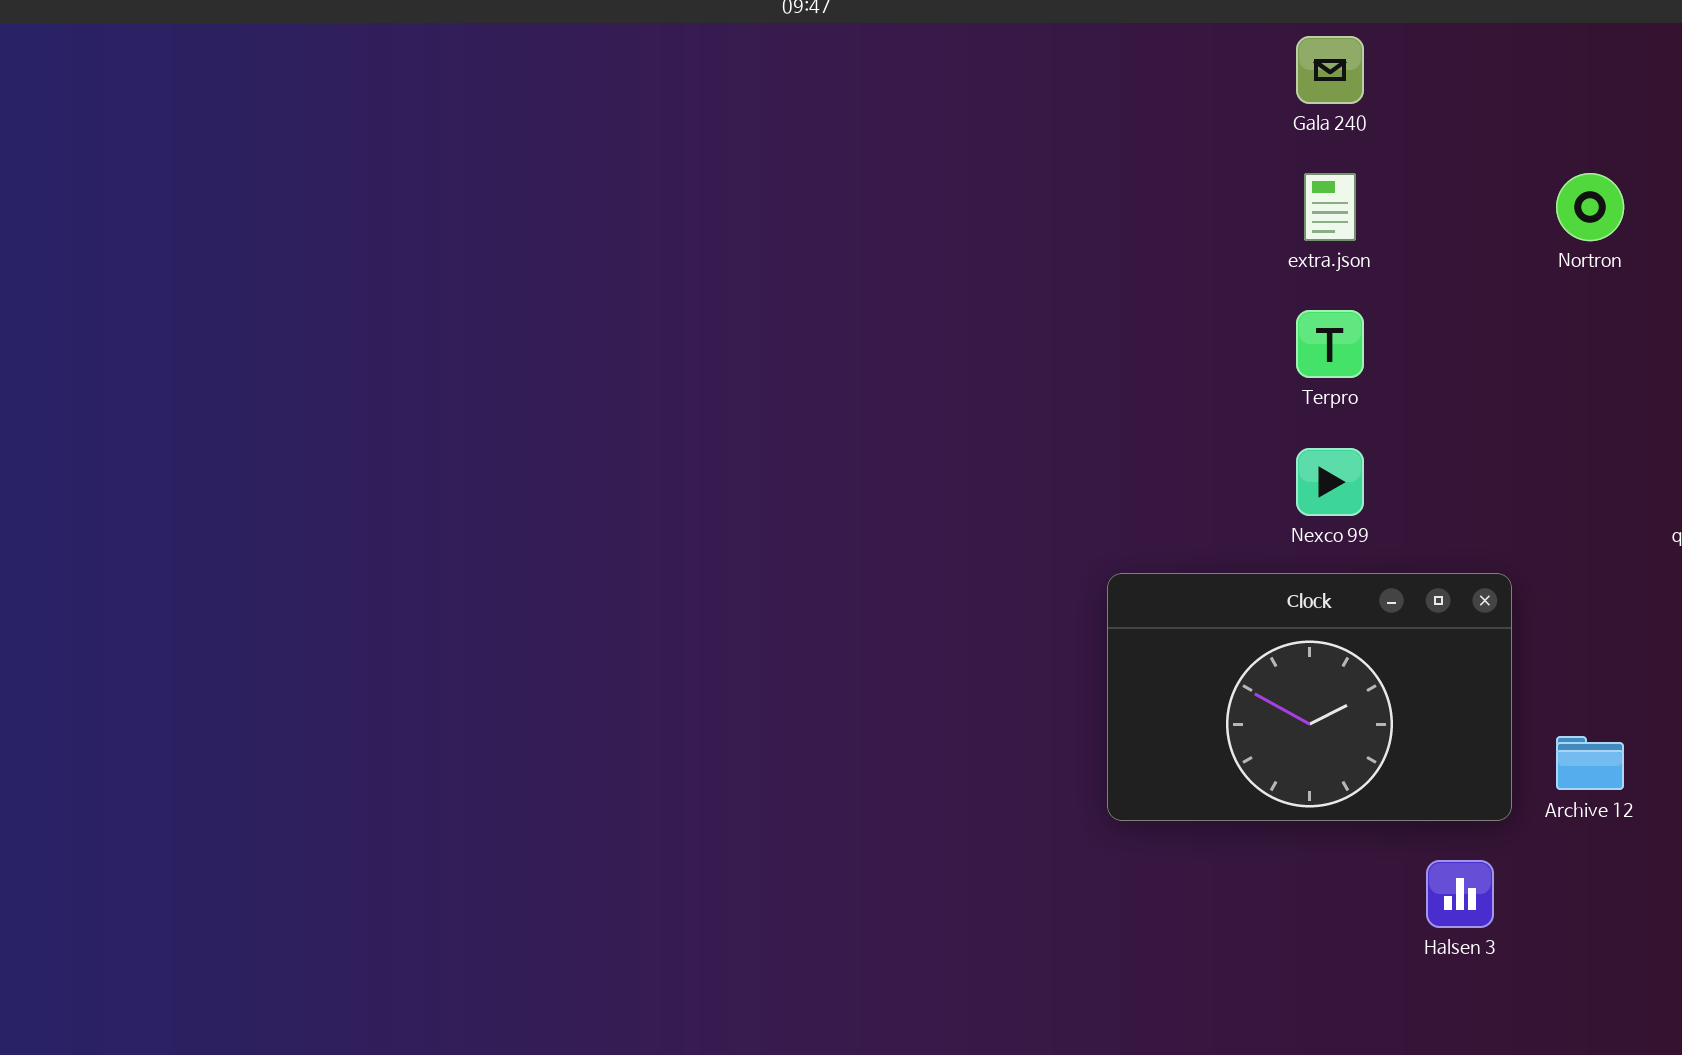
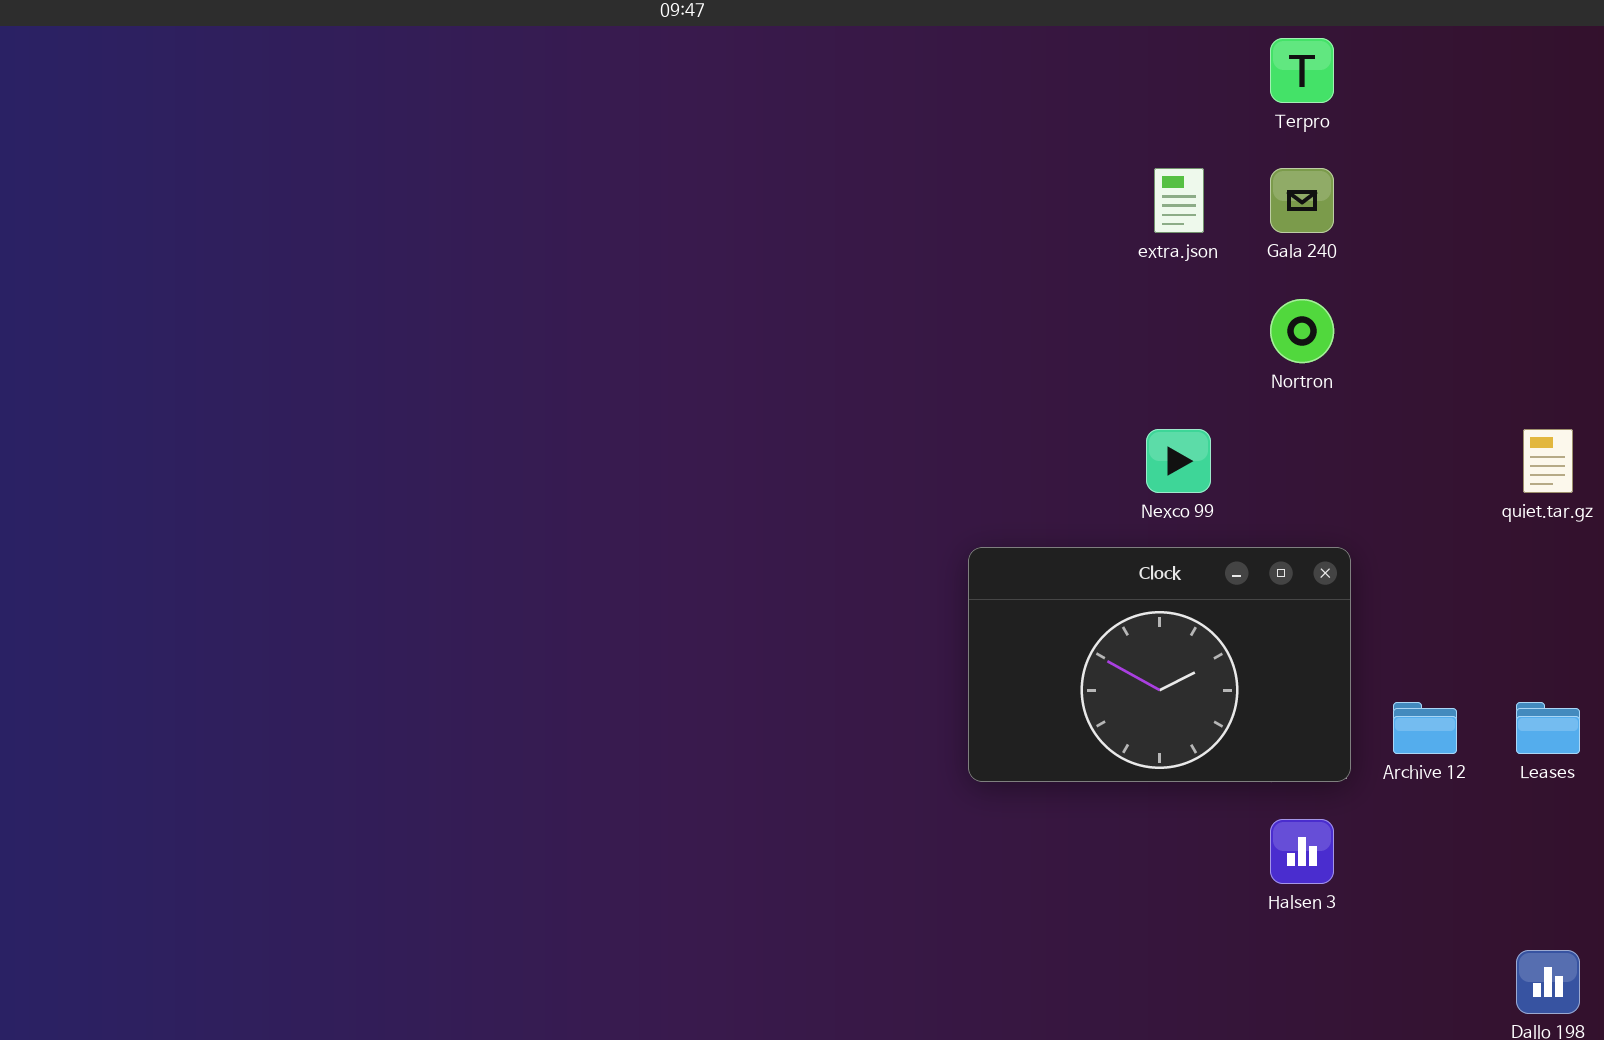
Gala 240: [1296,36,1364,104] -> [1270,168,1334,233], moved
Nortron: [1556,173,1624,241] -> [1270,299,1334,363], moved
Terpro: [1296,310,1364,378] -> [1270,38,1334,103], moved

